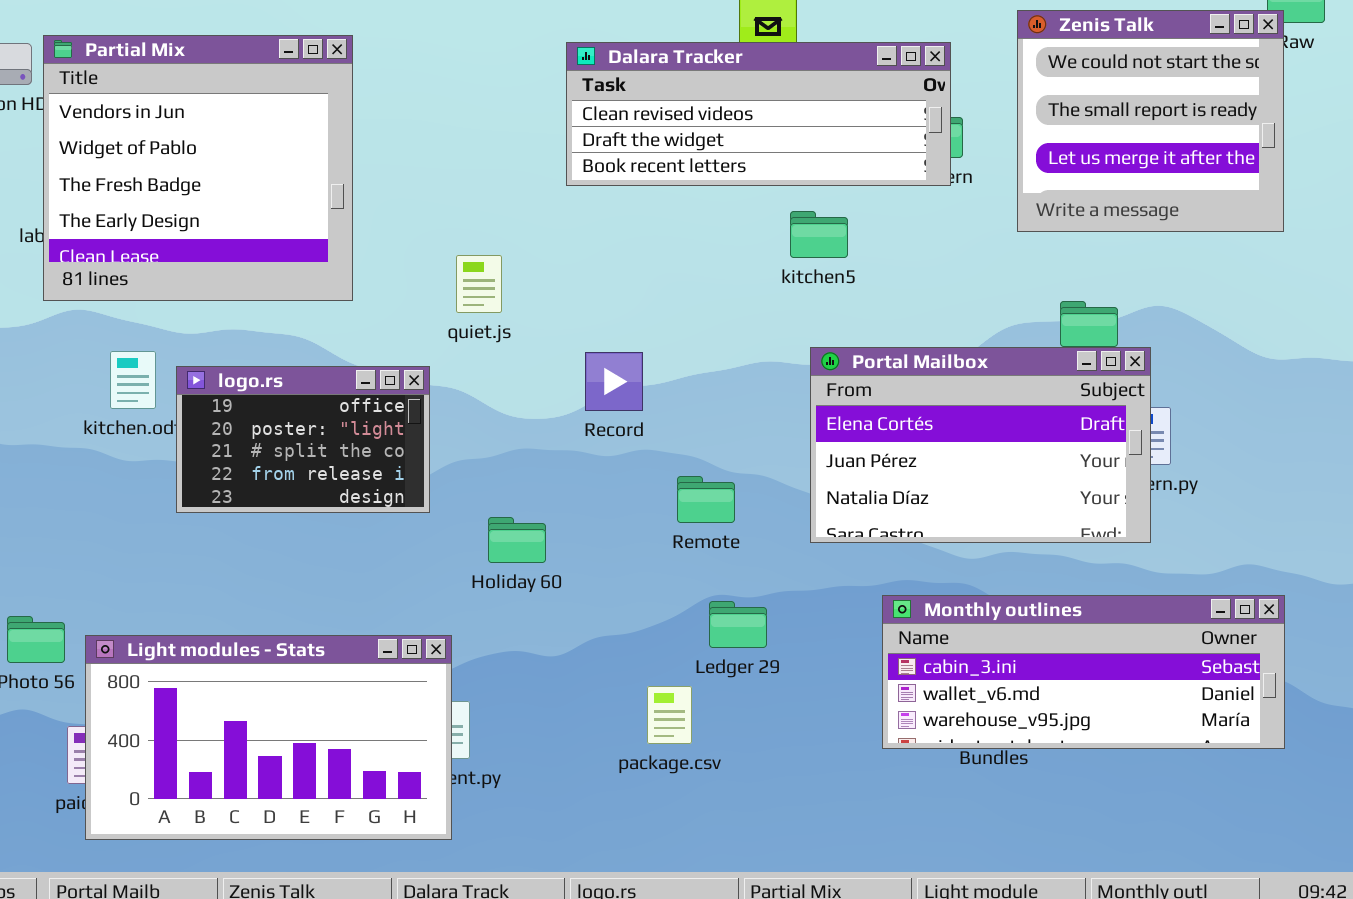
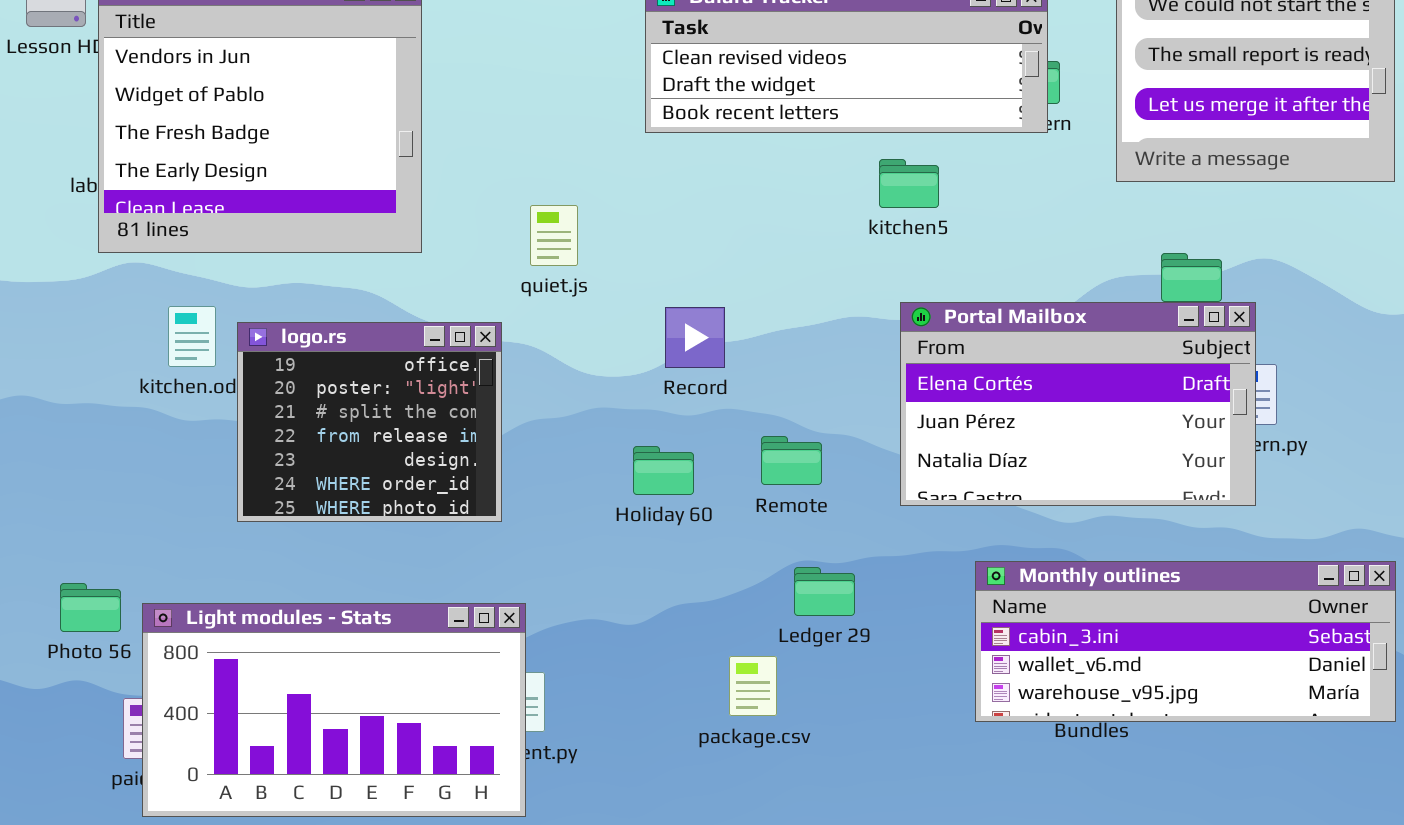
logo.rs: [176,366,430,513] -> [237,322,502,522], resized
Holiday 60: [488,517,546,563] -> [633,446,694,495], moved

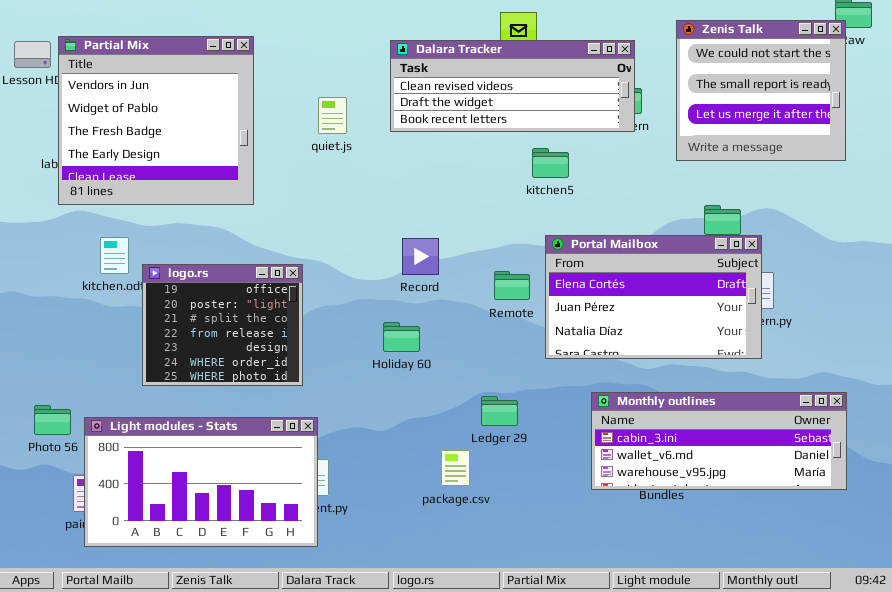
quiet.js: [530,205,578,266] -> [318,97,347,134], moved
logo.rs: [237,322,502,522] -> [142,264,303,386], moved
Remote: [761,436,822,485] -> [494,271,530,300], moved

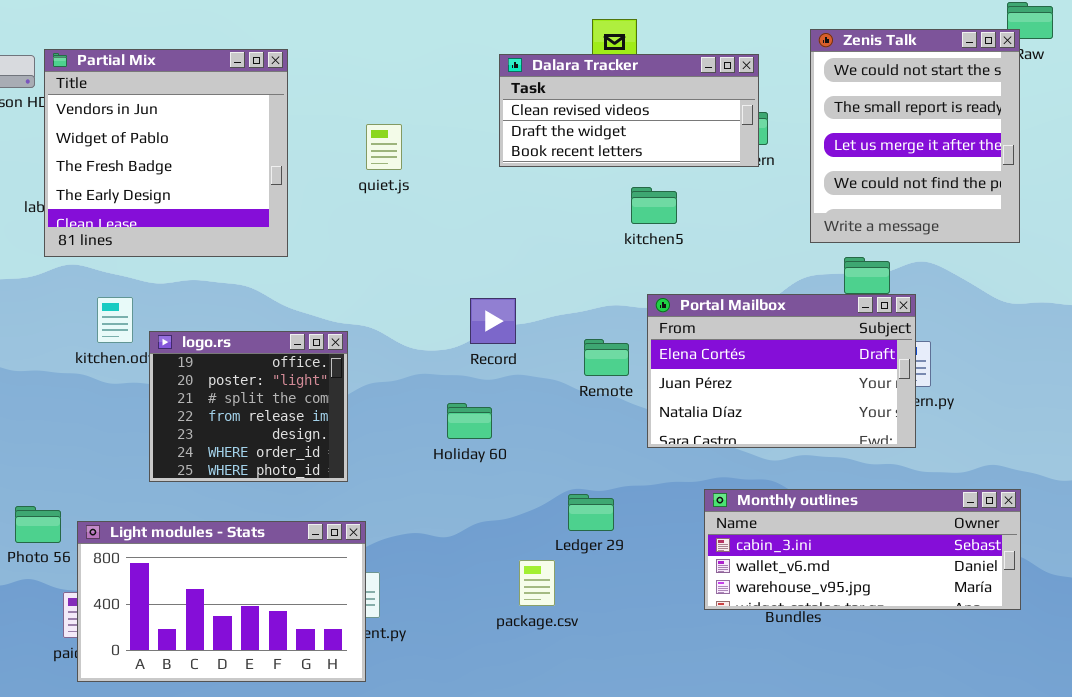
Zenis Talk: [676,20,846,161] -> [810,29,1020,243], resized
Dalara Tracker: [390,40,635,132] -> [499,54,759,167], resized

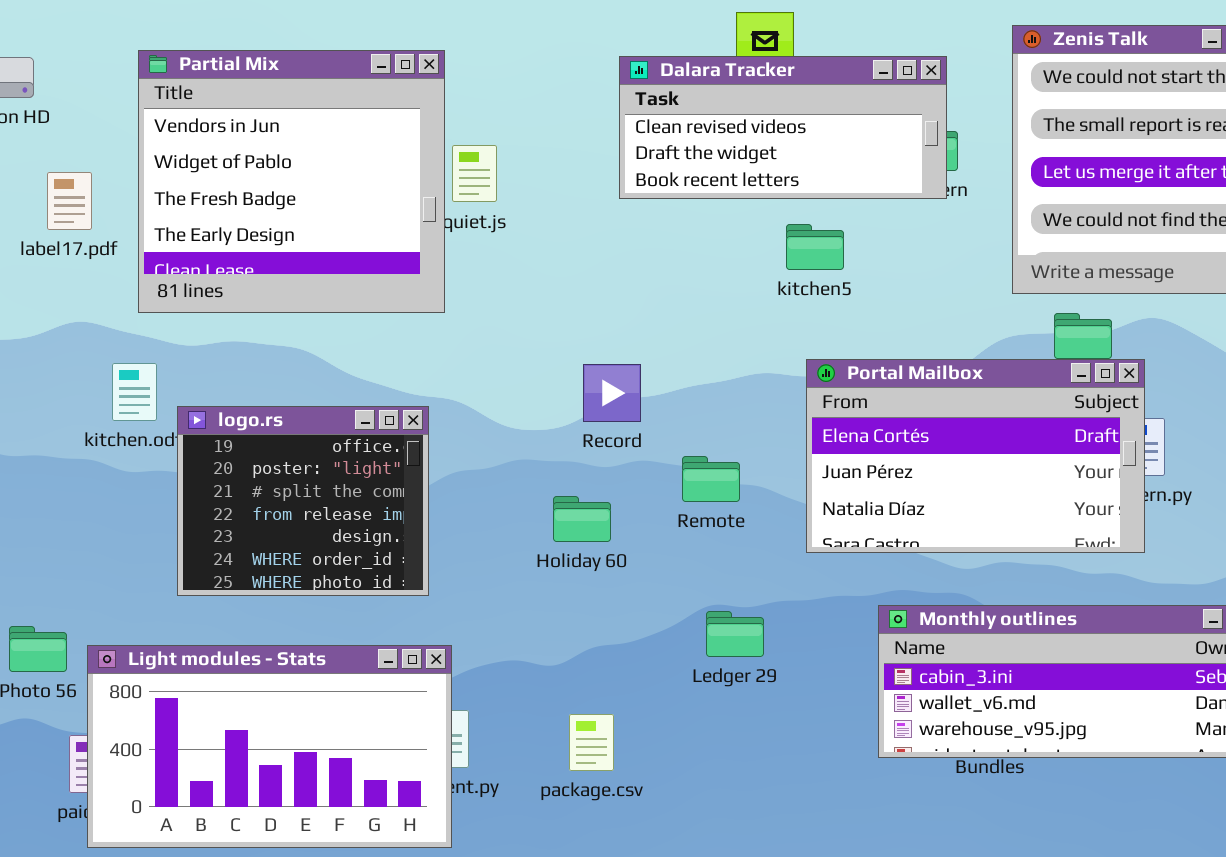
Partial Mix: [44,49,288,257] -> [138,50,445,313], moved
Remote: [584,339,629,376] -> [682,456,740,502], moved
package.csv: [519,560,555,606] -> [569,714,614,771], moved

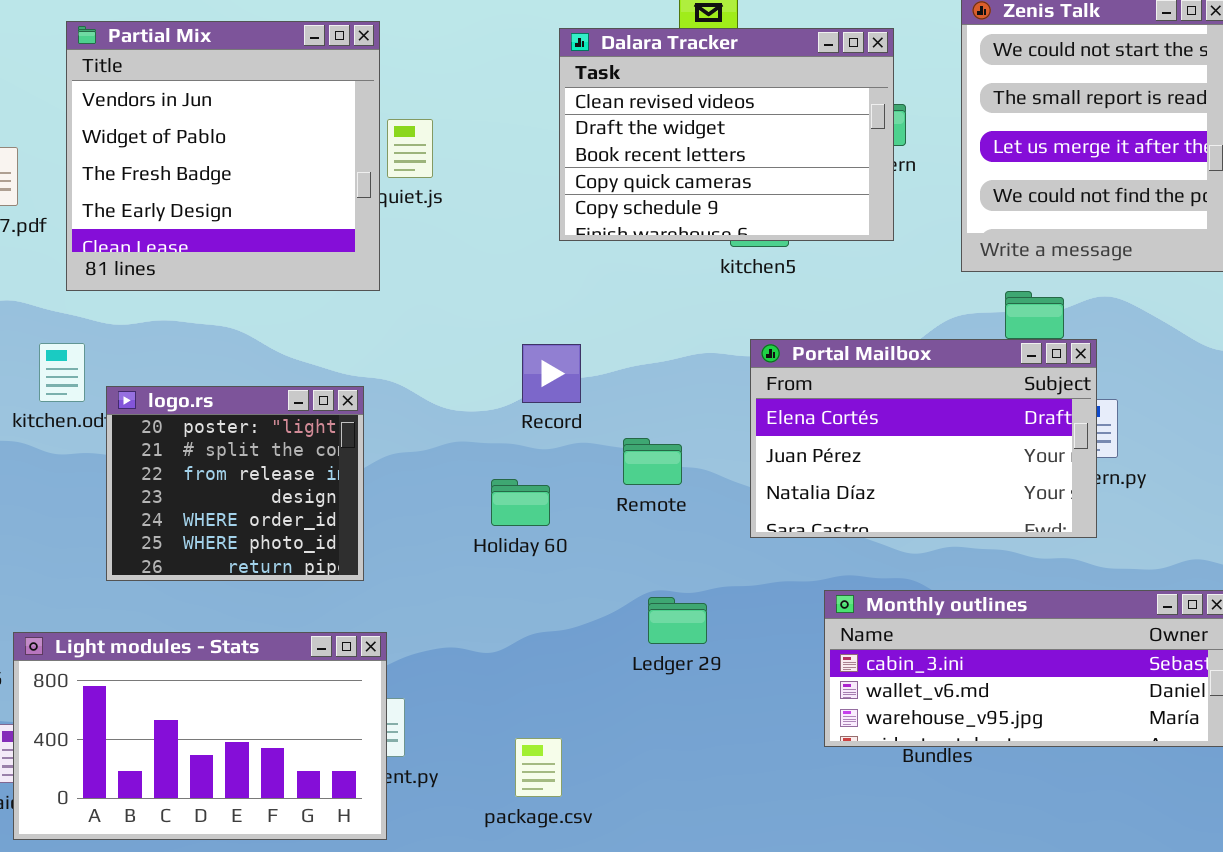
Dalara Tracker: [619,56,947,199] -> [559,28,894,241], resized
logo.rs: [177,406,429,596] -> [106,386,364,581], scrolled down 1 row
package.csv: [569,714,614,771] -> [515,738,562,797], moved

